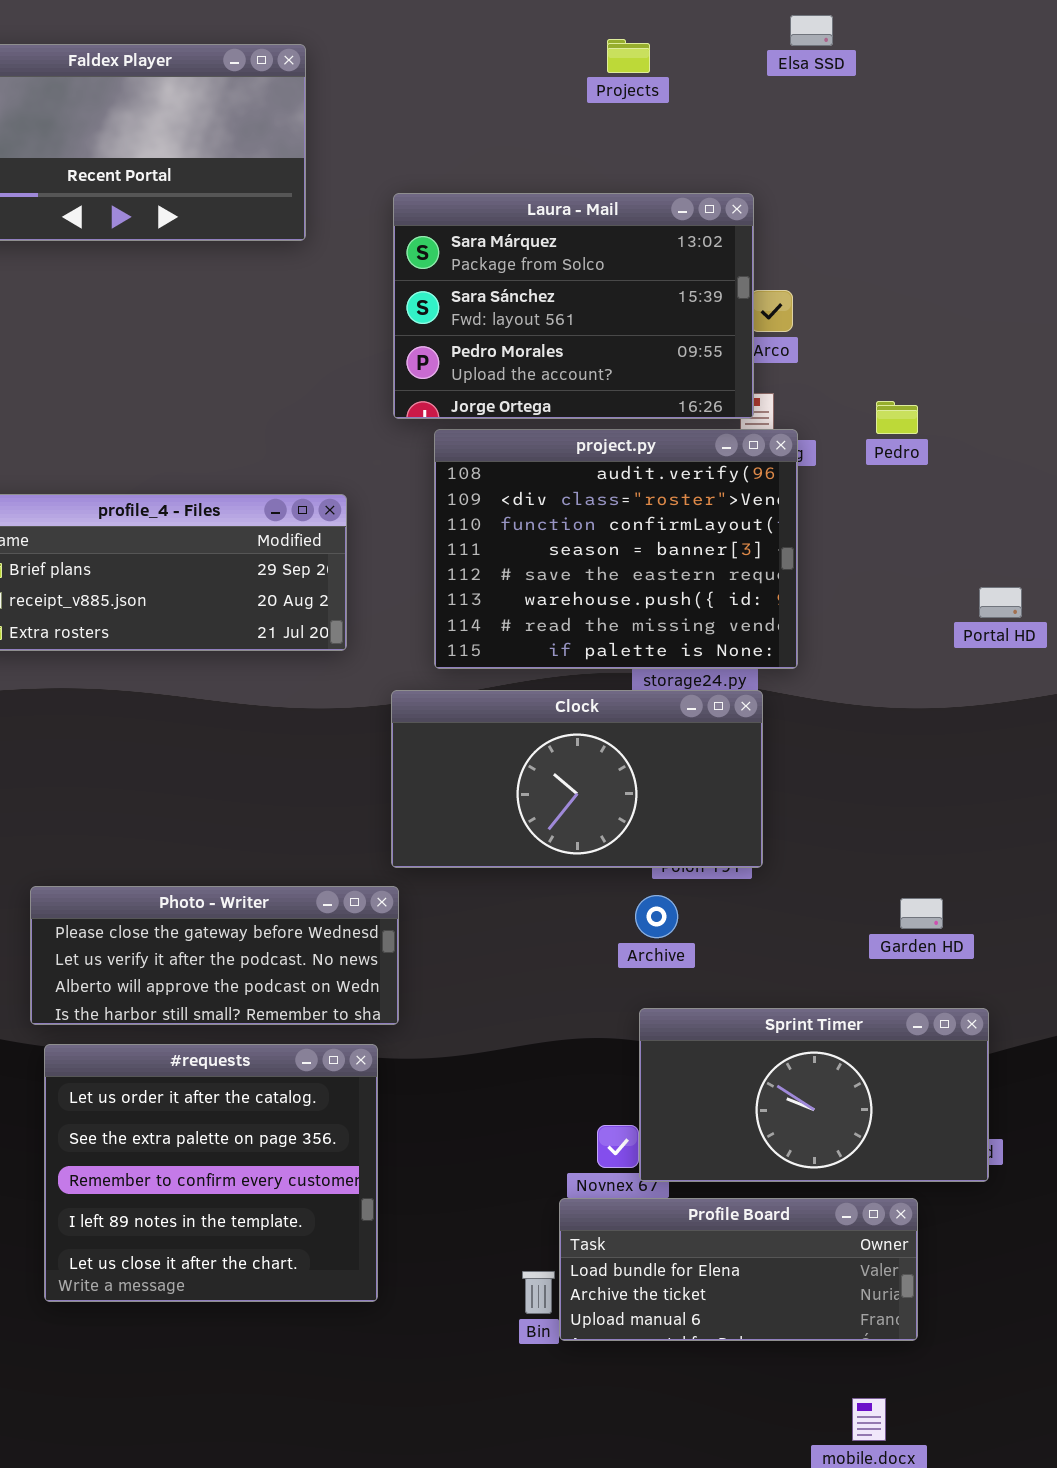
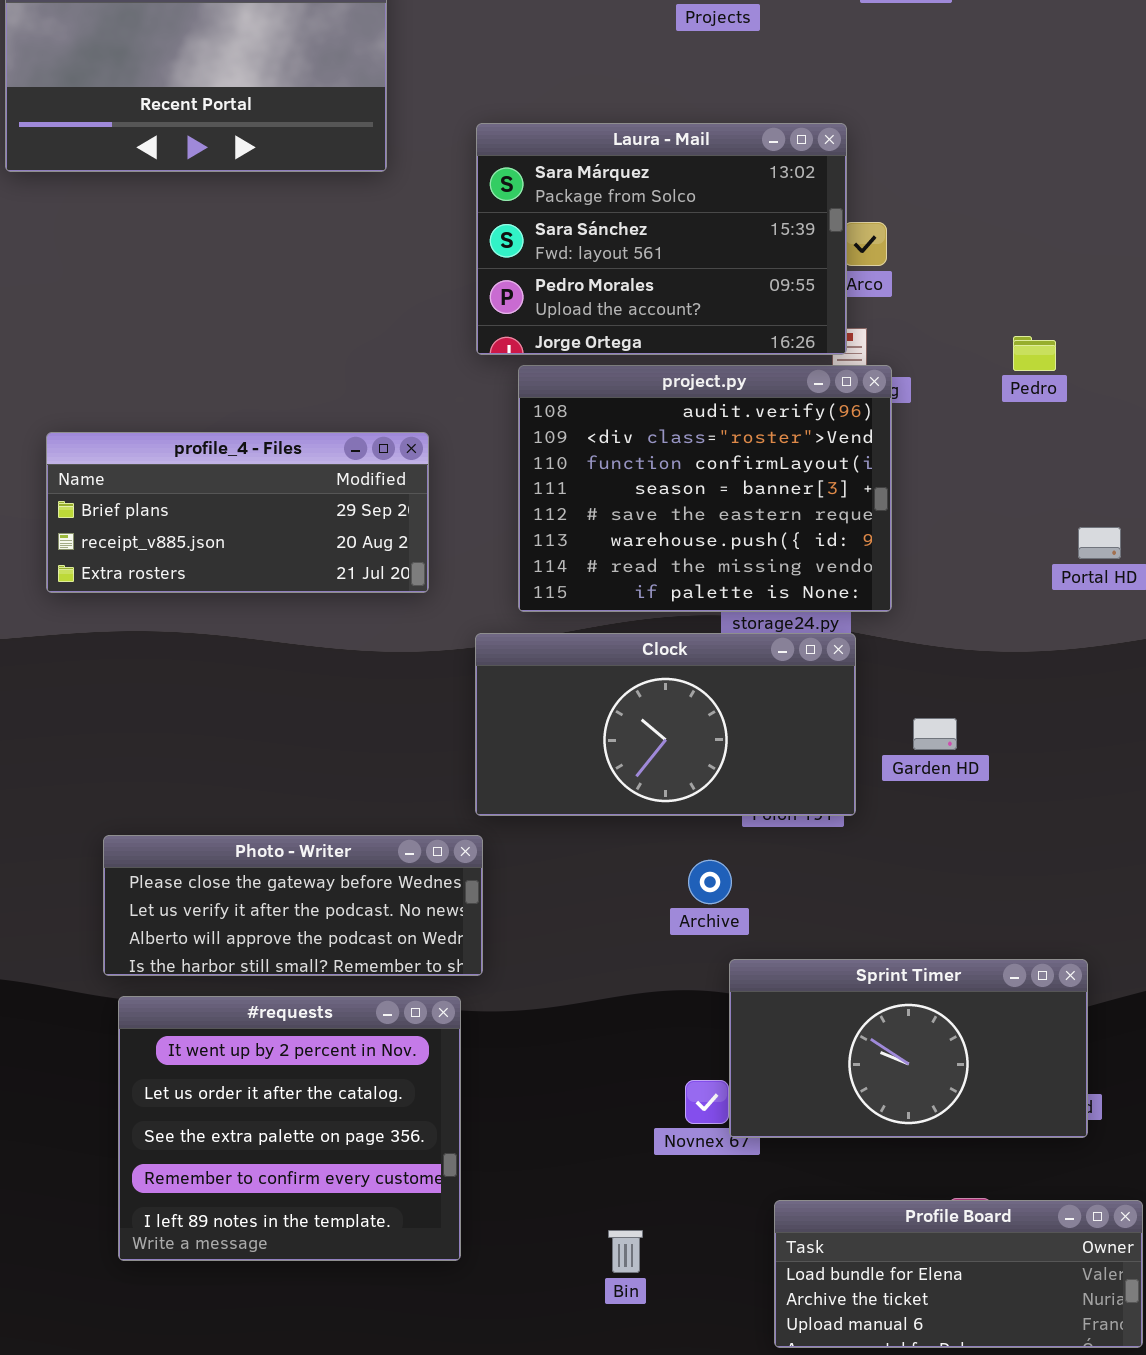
Pedro: [876,401,918,434] -> [1013,336,1056,371], moved
Archive: [635,895,678,938] -> [688,860,732,904], moved
Garden HD: [900,898,943,929] -> [913,718,957,750], moved
#requests: [44,1044,378,1302] -> [118,996,461,1261], scrolled up 1 row
Profile Board: [559,1198,918,1341] -> [774,1200,1143,1348], moved

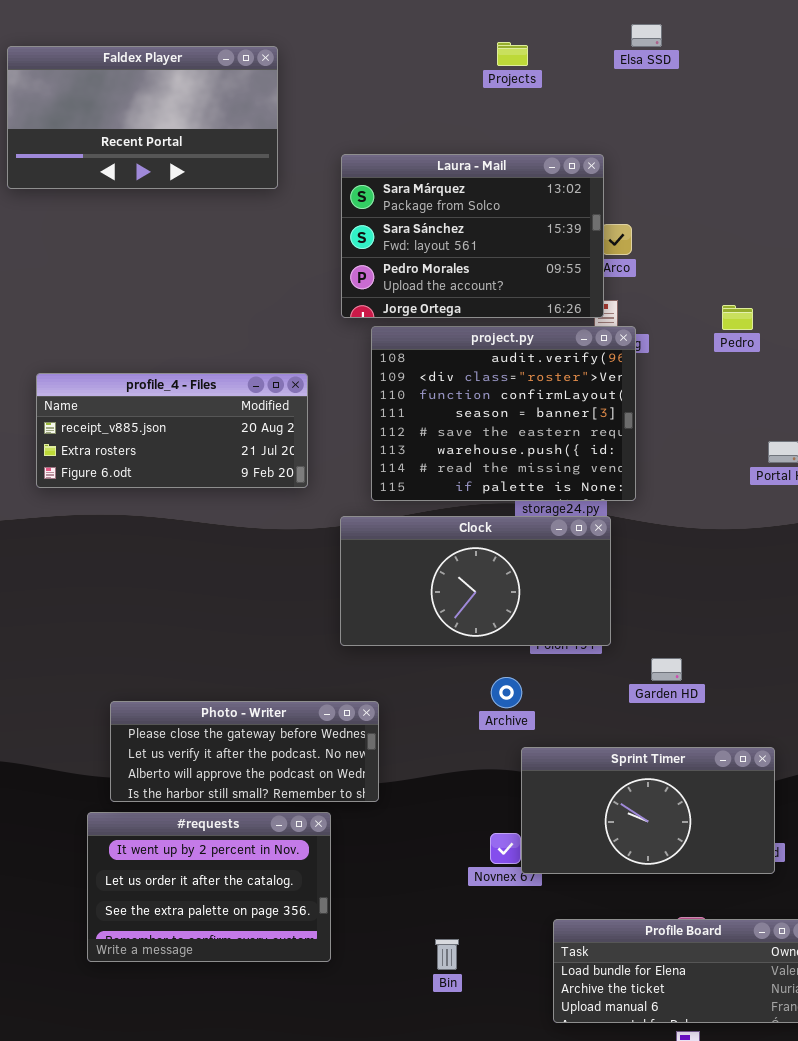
profile_4 - Files: [46,432,429,593] -> [36,373,308,488], scrolled down 1 row
Garden HD: [913,718,957,750] -> [651,658,682,681], moved
Photo - Writer: [103,835,483,976] -> [110,701,379,802], moved
#requests: [118,996,461,1261] -> [87,812,331,962], resized

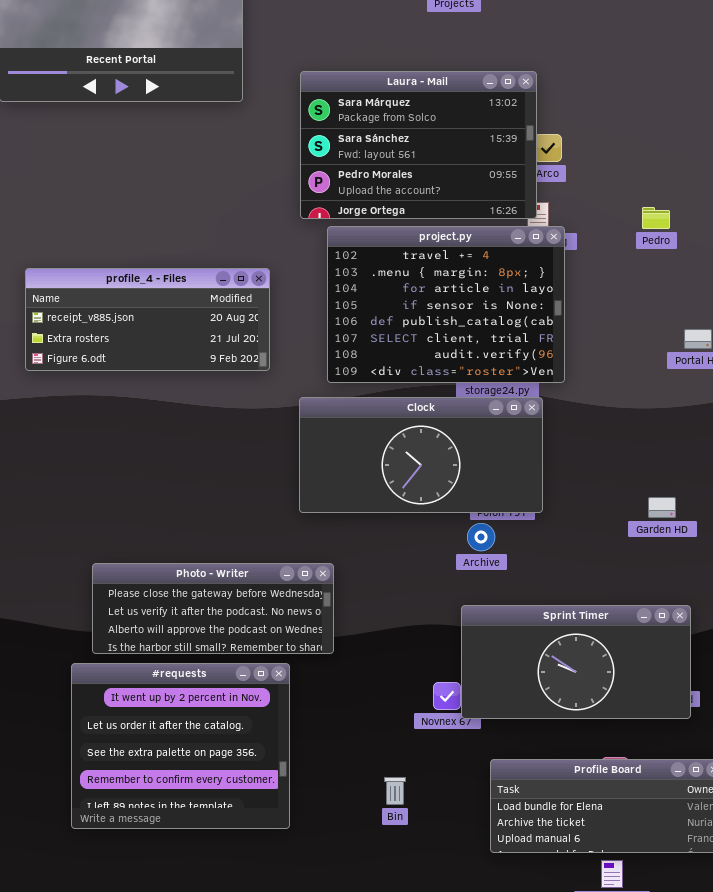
project.py: [371,326,636,501] -> [327,226,565,383], scrolled up 6 rows
Garden HD: [651,658,682,681] -> [648,497,676,518], moved
Archive: [491,677,522,708] -> [467,523,495,551], moved
#requests: [87,812,331,962] -> [71,663,290,829], resized

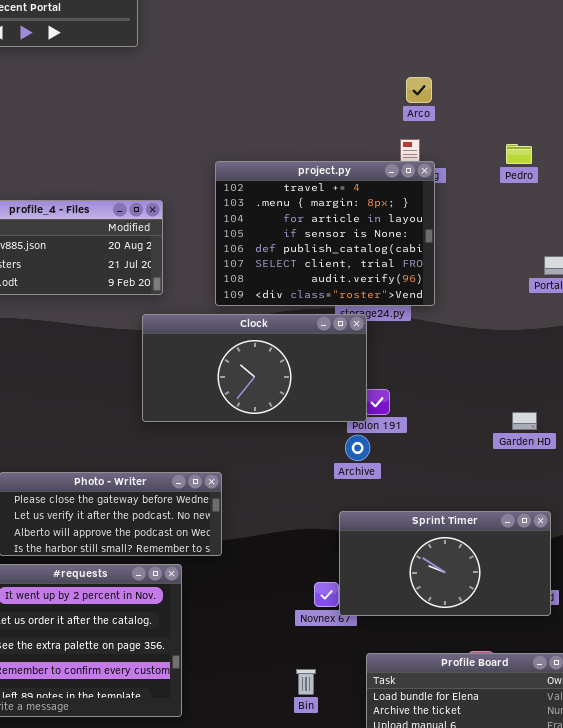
Laura - Mail: [300,71,537,219] -> none, closed
Clock: [299,397,543,513] -> [142,314,367,422], moved
Bin: [384,777,406,805] -> [296,669,316,695], moved

